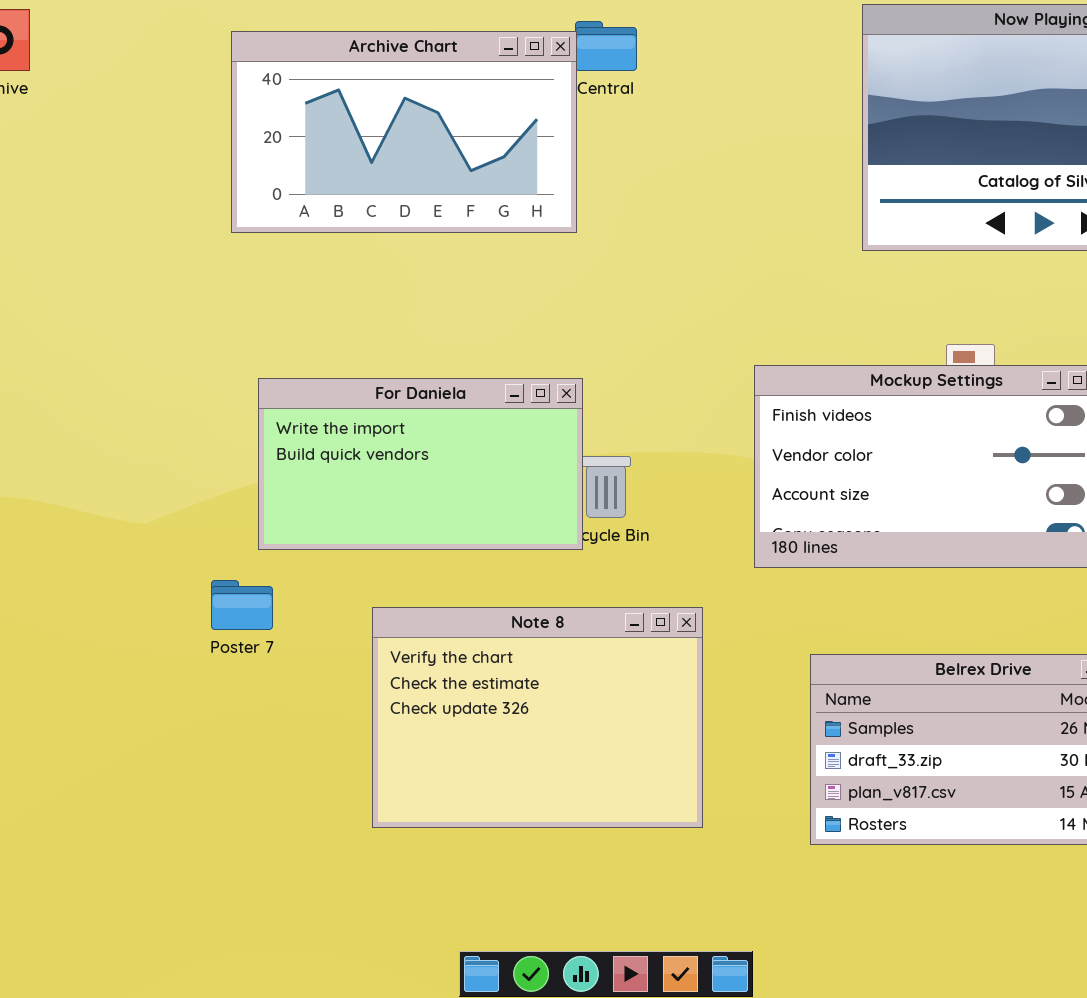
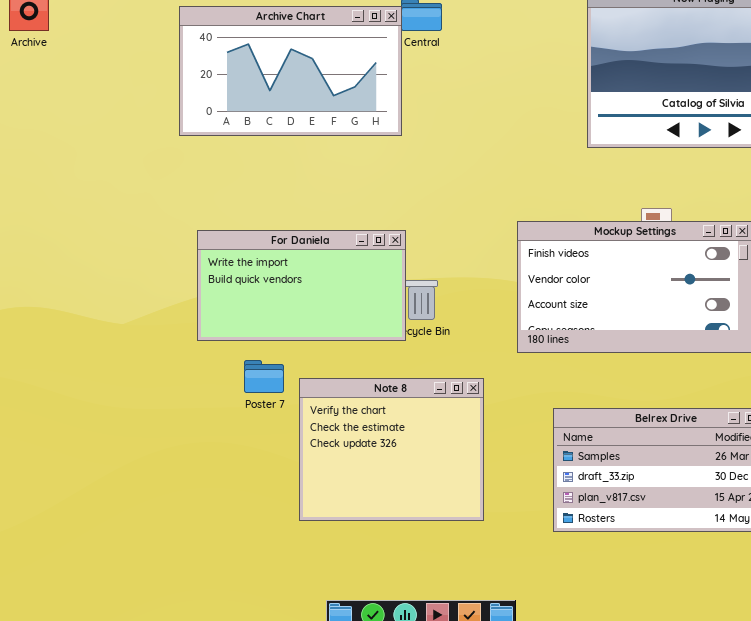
Poster 7: [211,580,273,630] -> [244,360,284,393], moved
Note 8: [372,607,703,828] -> [299,378,484,521], resized

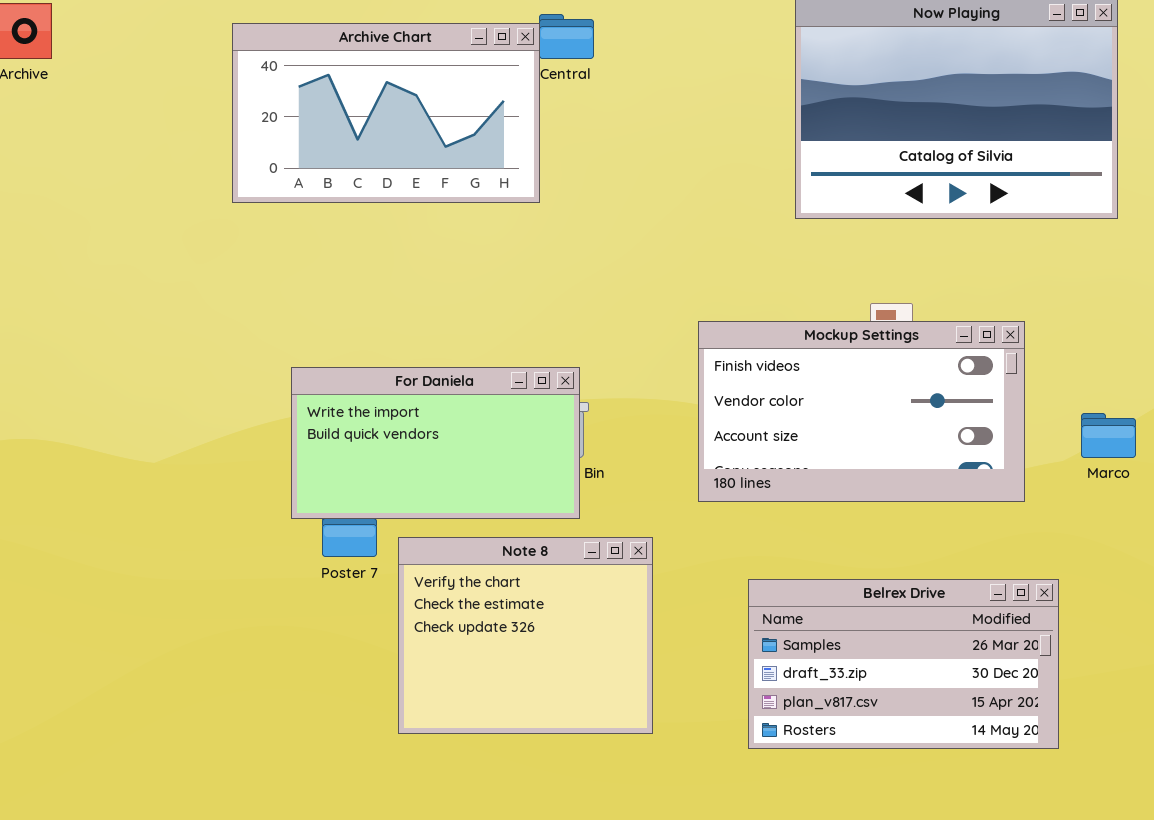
For Daniela: [197,230,406,341] -> [291,367,580,519], moved

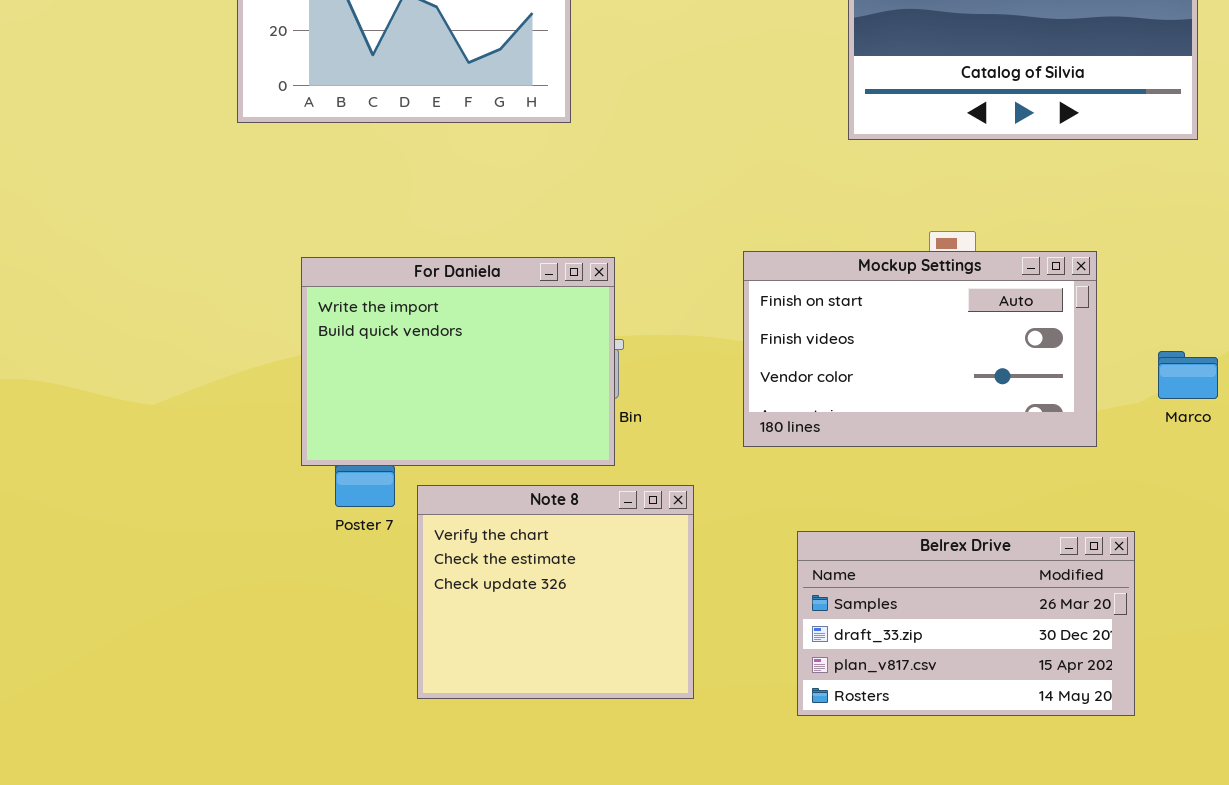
Mockup Settings: [698,321,1025,502] -> [743,251,1097,447], scrolled up 1 row
For Daniela: [291,367,580,519] -> [301,257,615,466], resized

